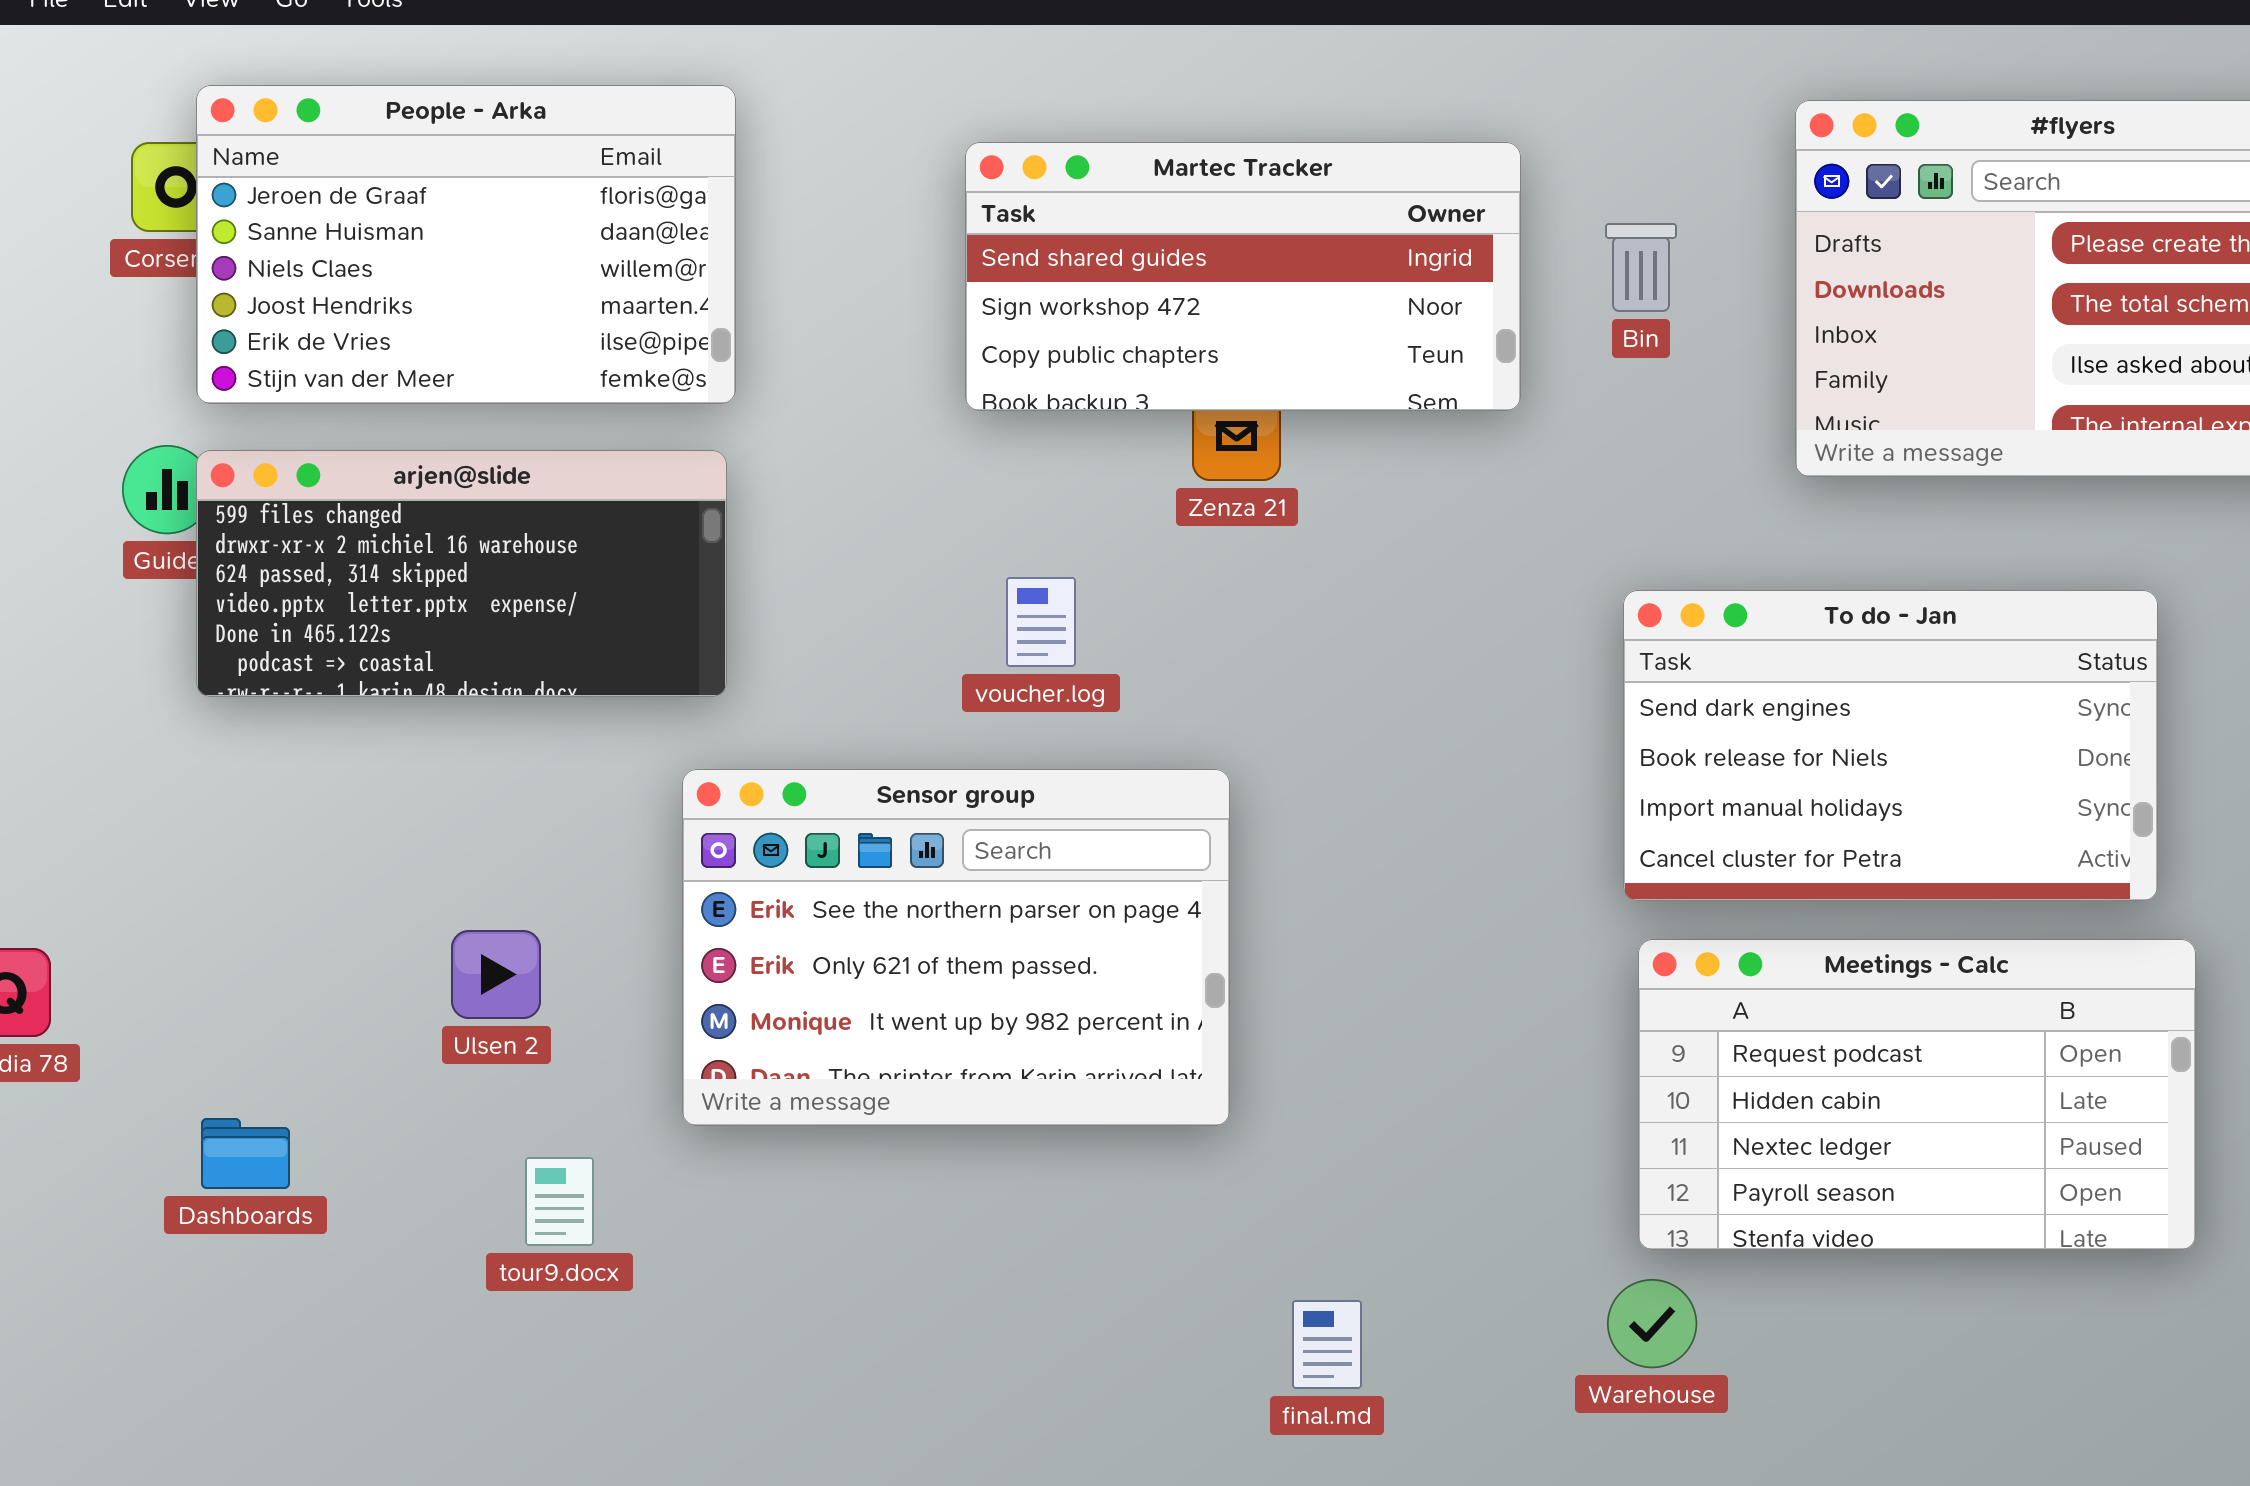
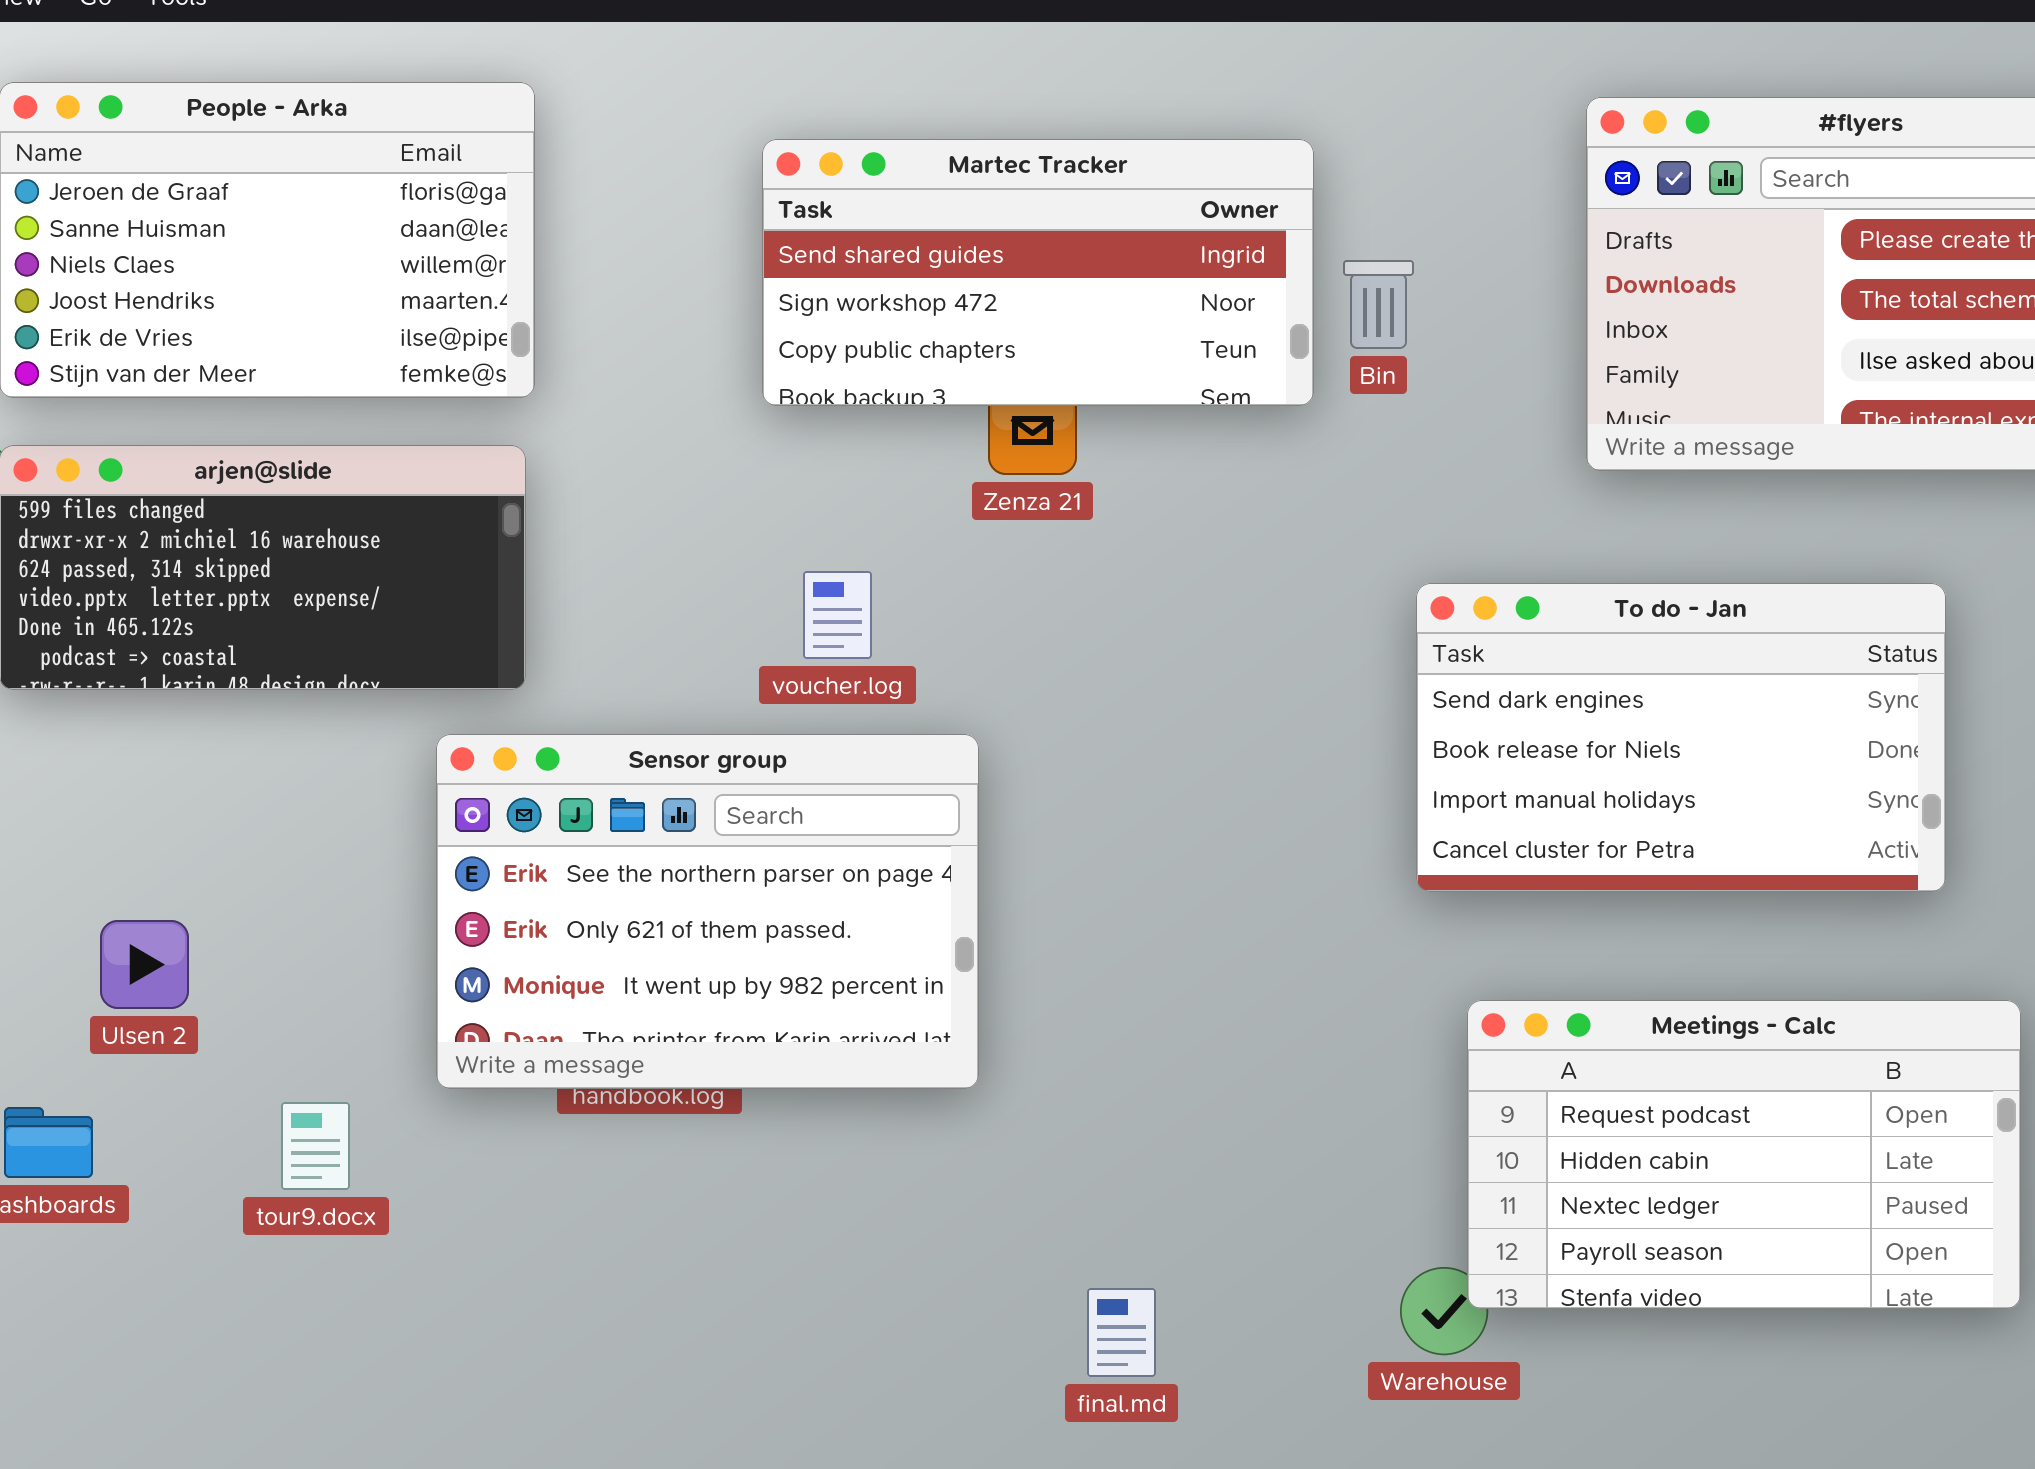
Bin: [1605,223,1677,312] -> [1343,260,1414,349], moved
Sensor group: [682,769,1230,1126] -> [436,734,979,1089], moved
Ulsen 2: [451,930,541,1019] -> [100,920,189,1009], moved
Meetings - Calc: [1638,939,2196,1250] -> [1467,1000,2021,1309], moved
tour9.docx: [525,1157,594,1246] -> [281,1102,350,1190], moved

